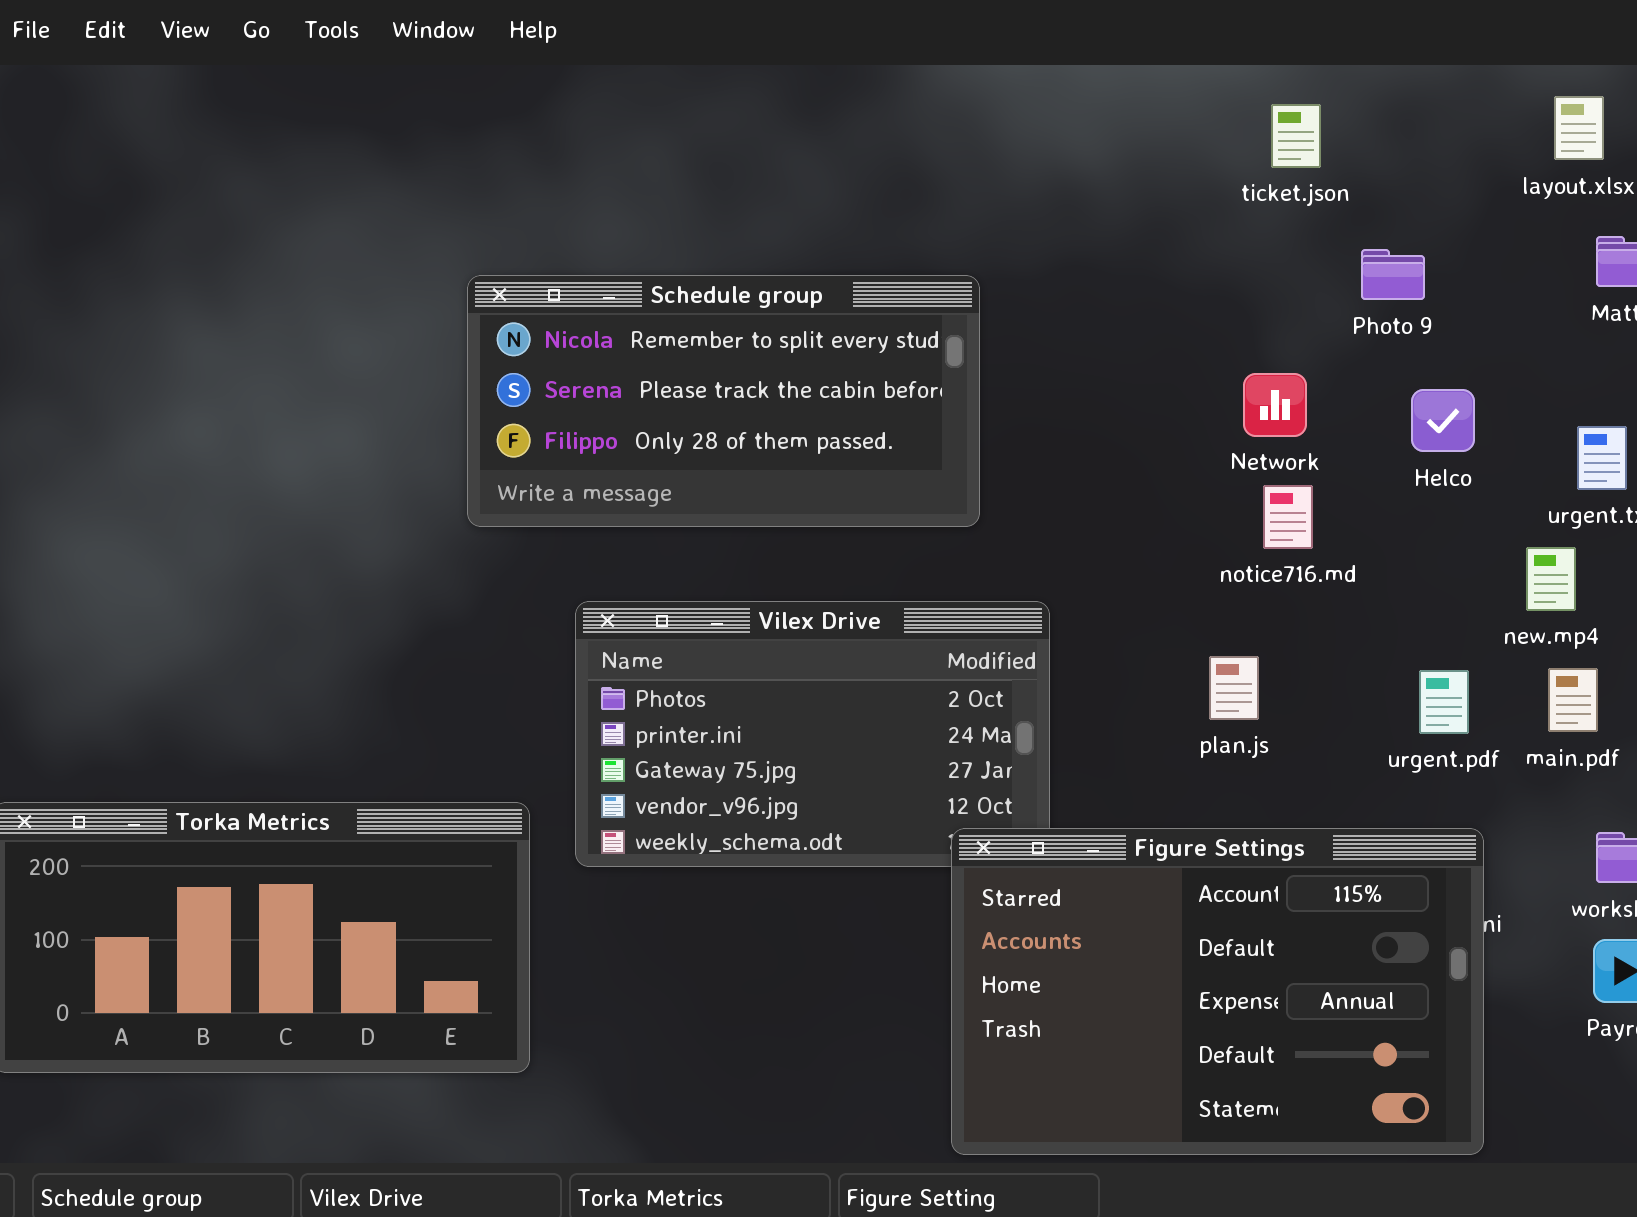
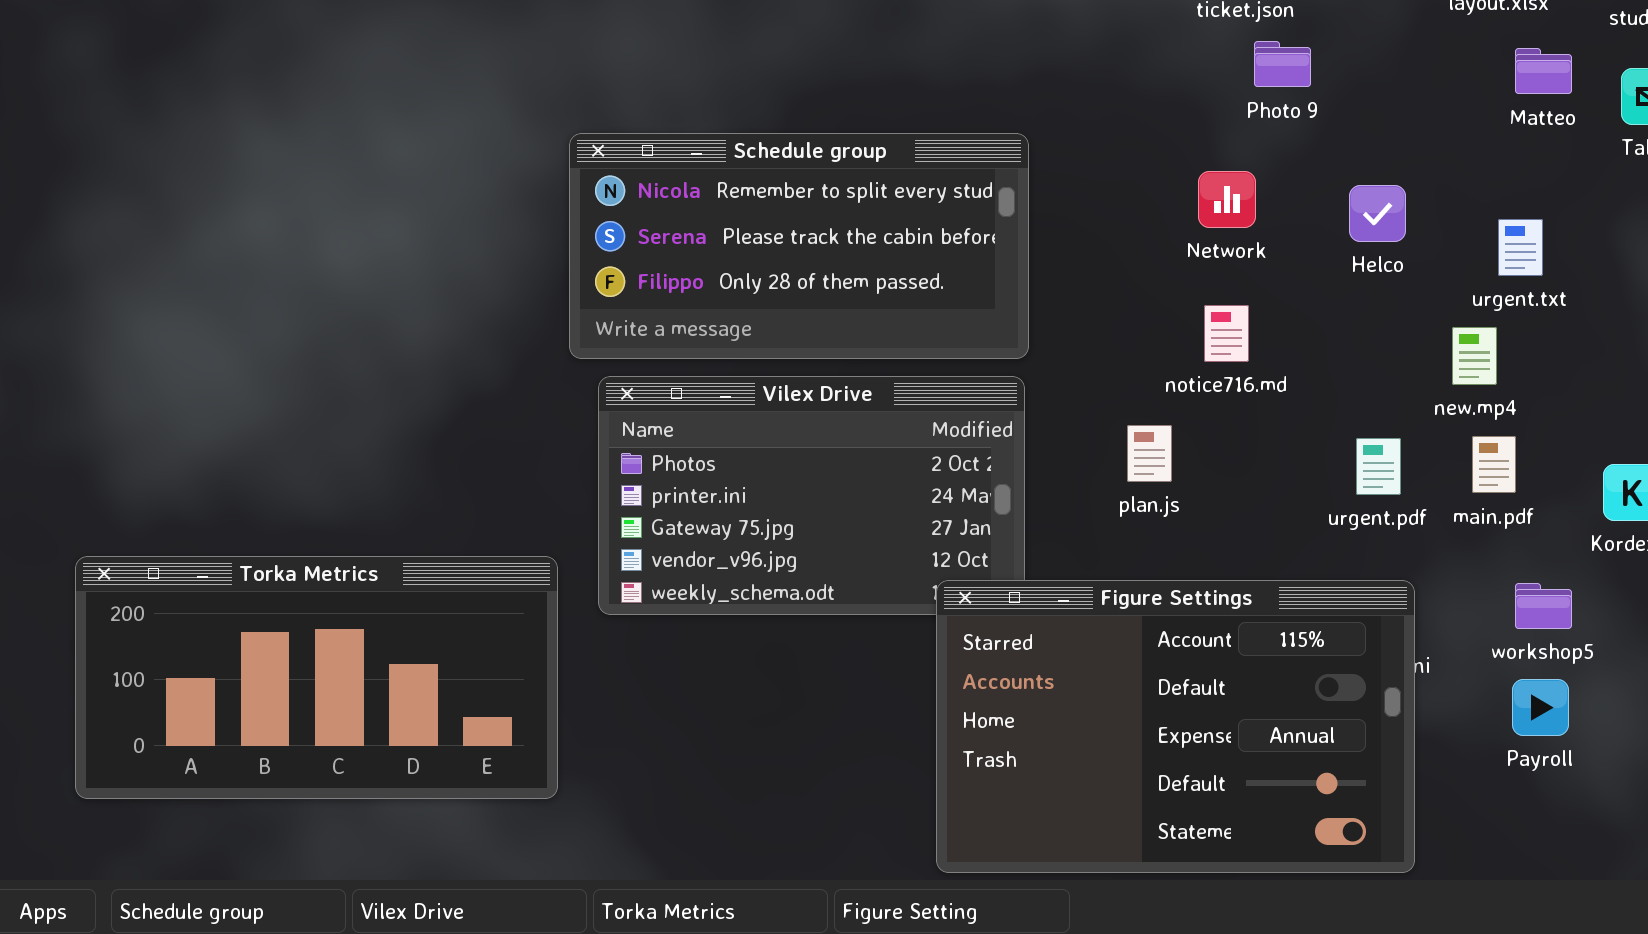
Photo 9: [1361,249,1425,300] -> [1254,41,1311,87], moved
Schedule group: [467,275,980,527] -> [569,133,1029,359], moved
notice716.md: [1263,485,1313,549] -> [1204,305,1249,362], moved
plan.js: [1209,656,1259,720] -> [1127,425,1172,482], moved

